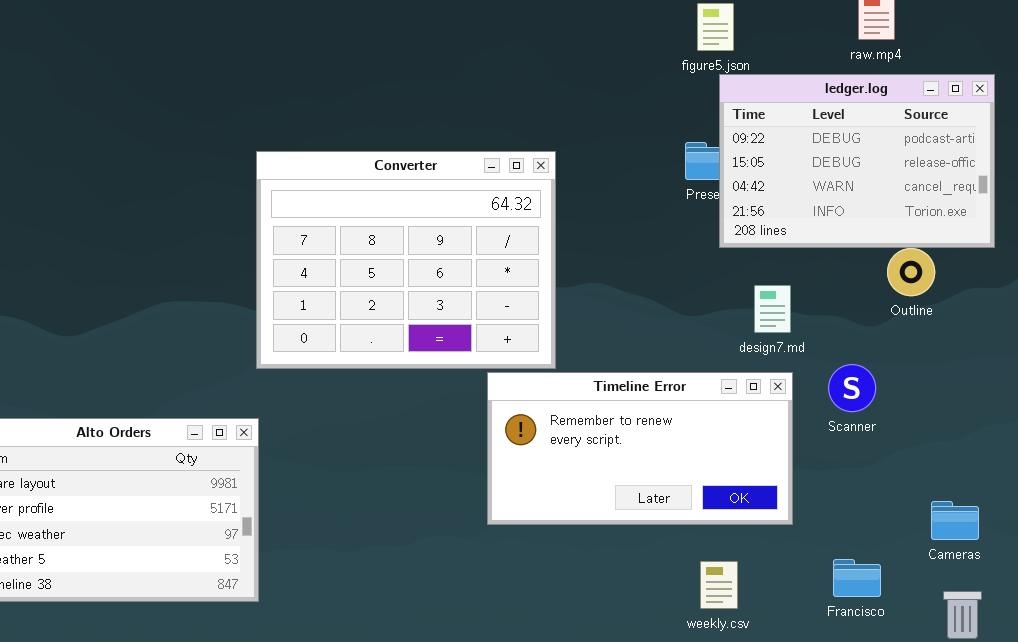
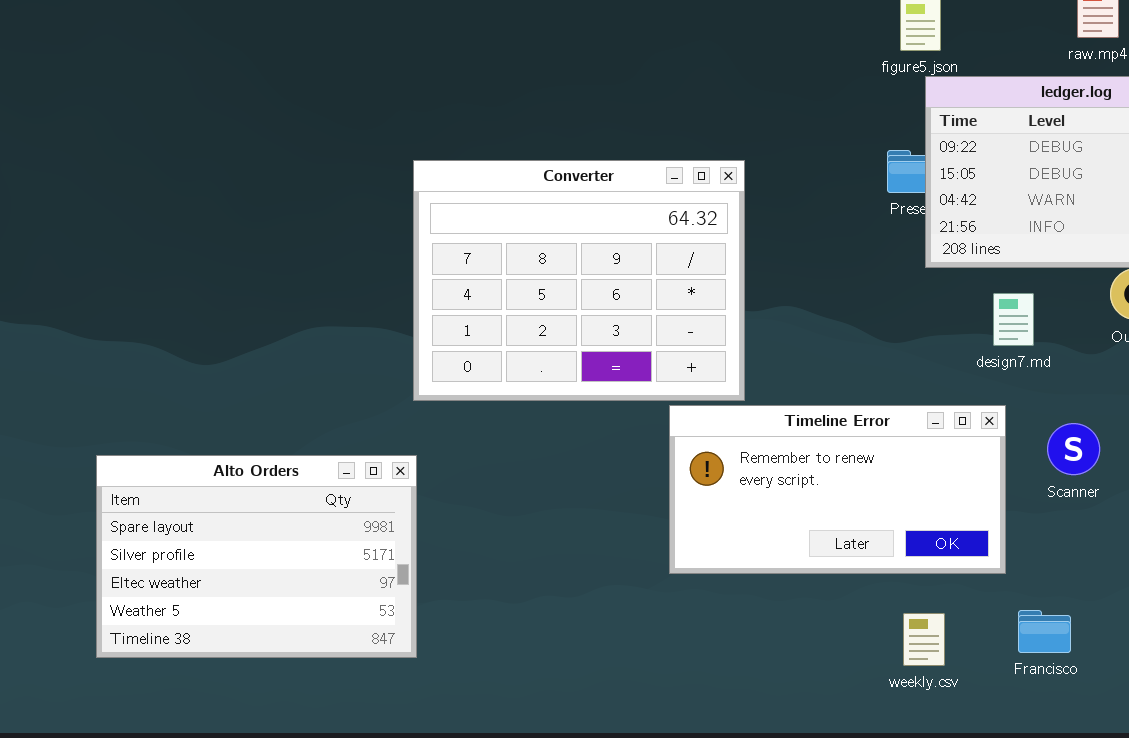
design7.md: [754,285,791,333] -> [993,293,1034,346], moved
Scanner: [828,364,876,412] -> [1047,423,1100,475], moved
Francisco: [833,559,881,597] -> [1018,610,1071,653], moved

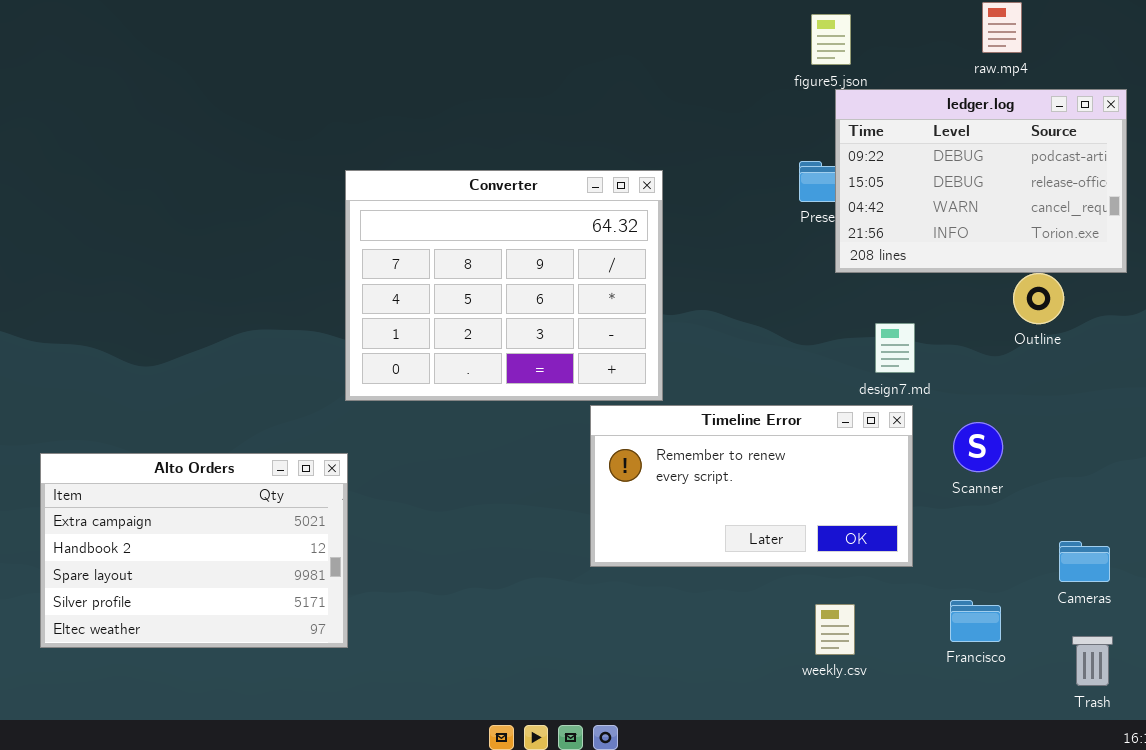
design7.md: [993,293,1034,346] -> [875,323,915,373], moved
Alto Orders: [96,455,417,658] -> [40,453,348,648], scrolled up 2 rows
Francisco: [1018,610,1071,653] -> [950,600,1001,642], moved

